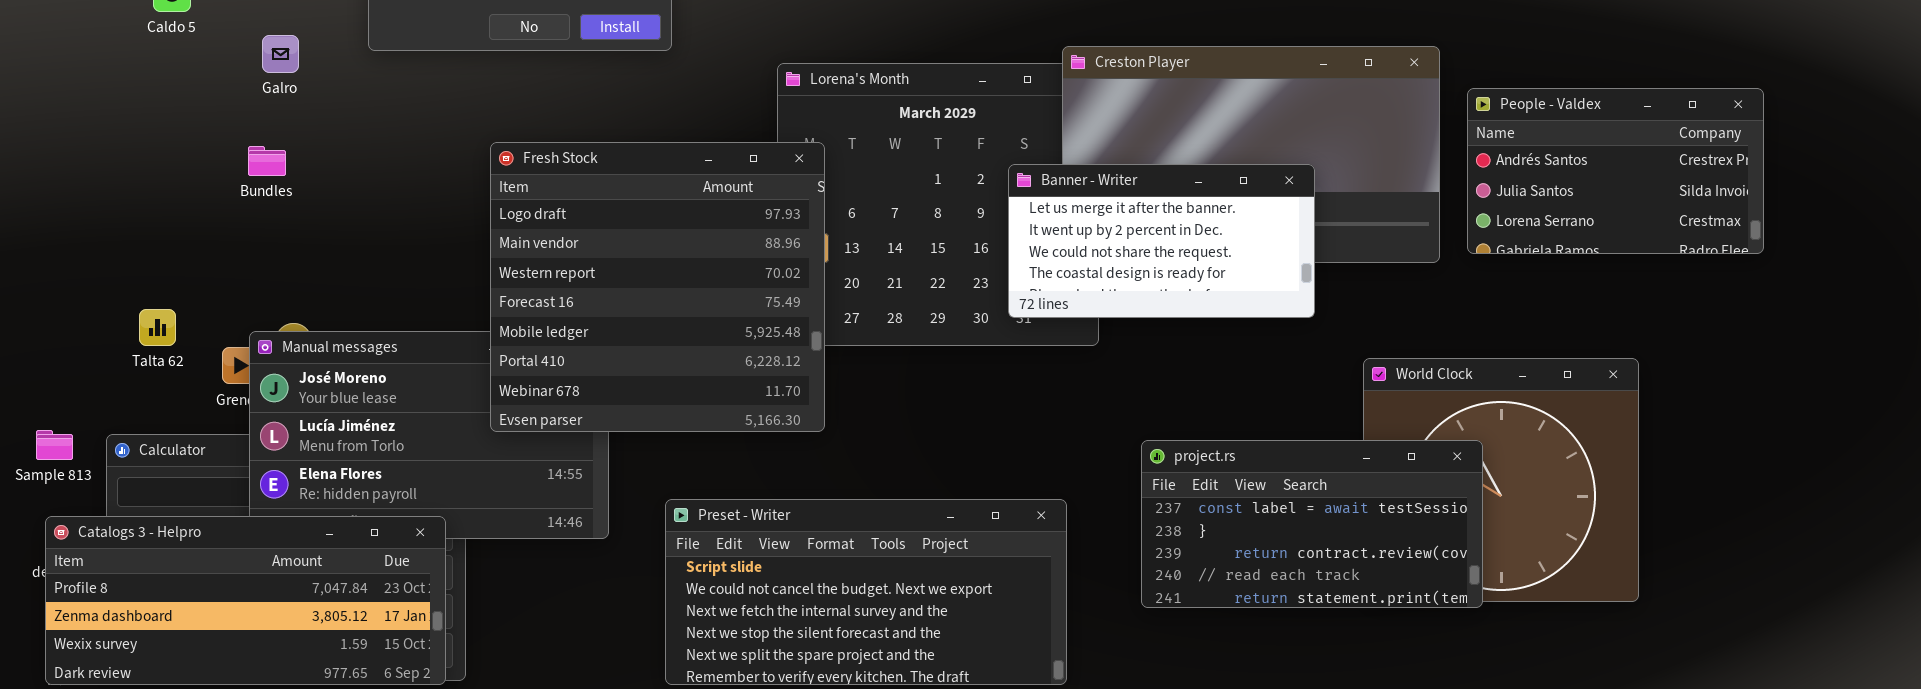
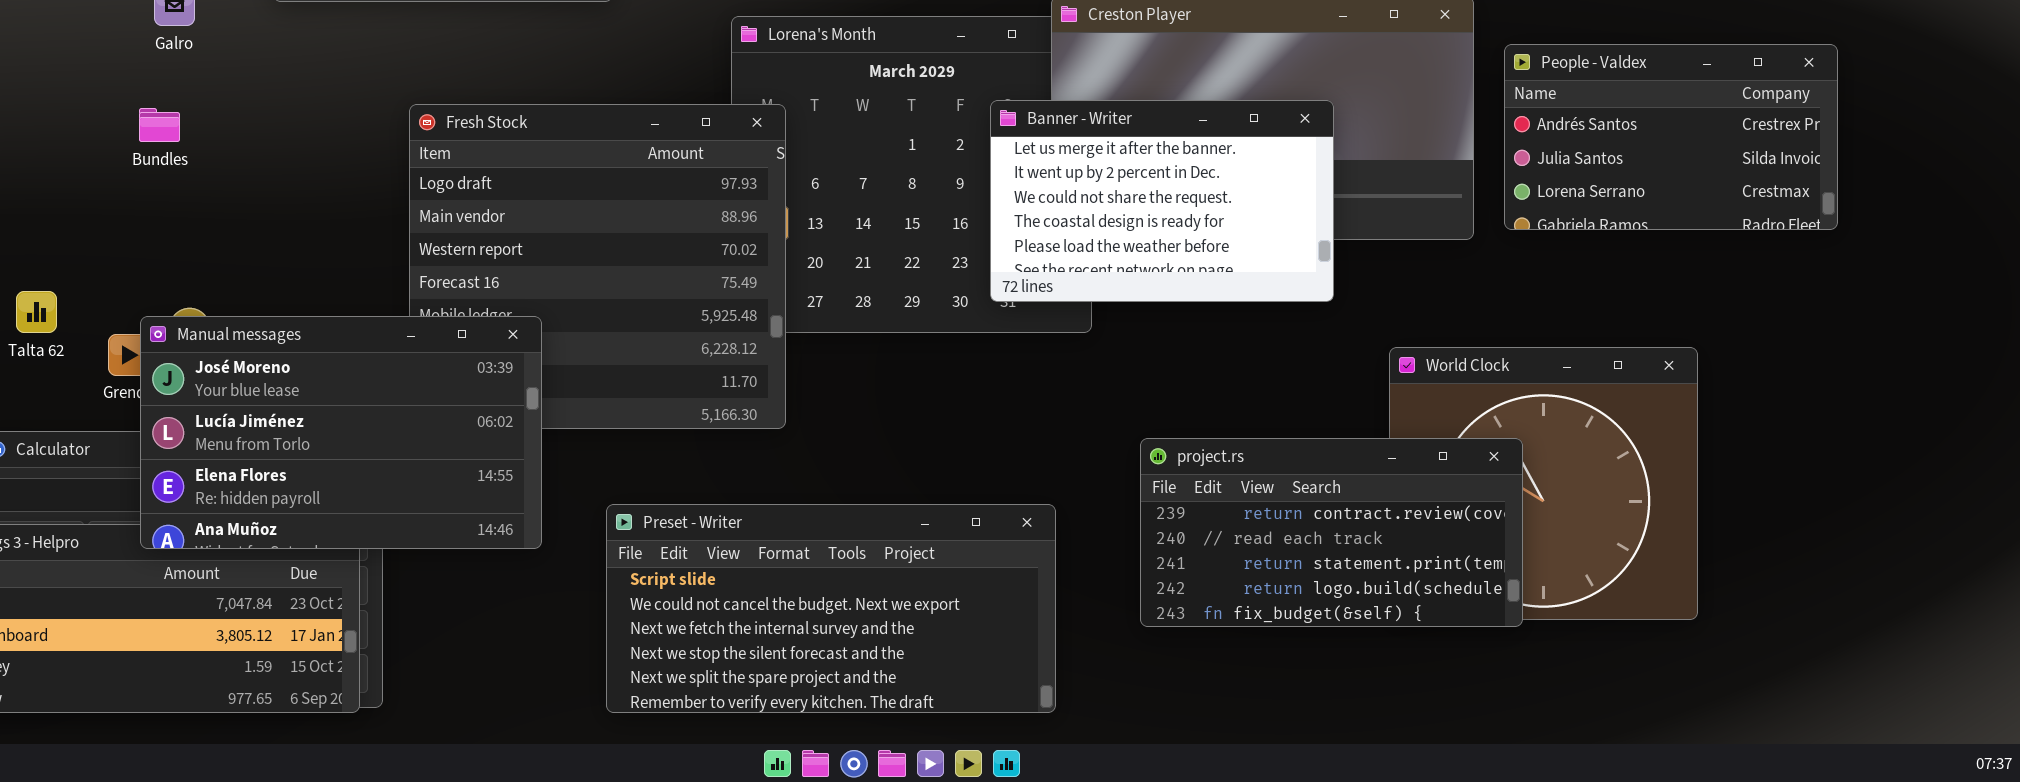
Banner - Writer: [1008,164,1315,318] -> [990,100,1334,302], resized
Manual messages: [249,331,609,539] -> [140,316,542,549], raised
project.rs: [1141,440,1483,608] -> [1140,438,1523,627], scrolled down 2 rows

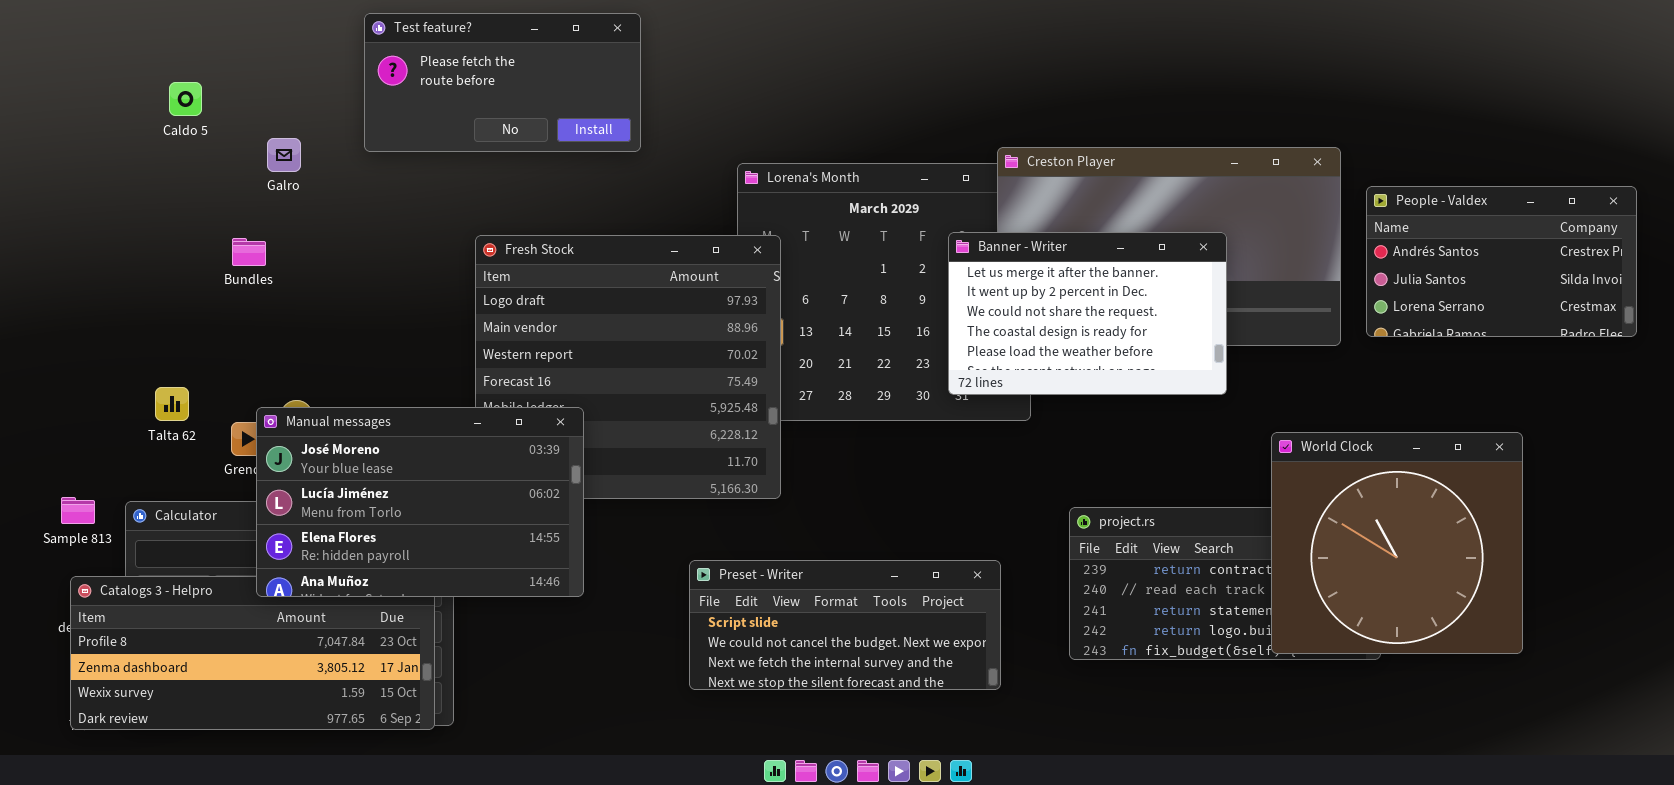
Bundles: [139,108,180,142] -> [232,238,266,266], moved
World Clock: [1389,347,1698,620] -> [1271,432,1523,654], raised
Preset - Writer: [606,504,1056,713] -> [689,560,1001,690], resized

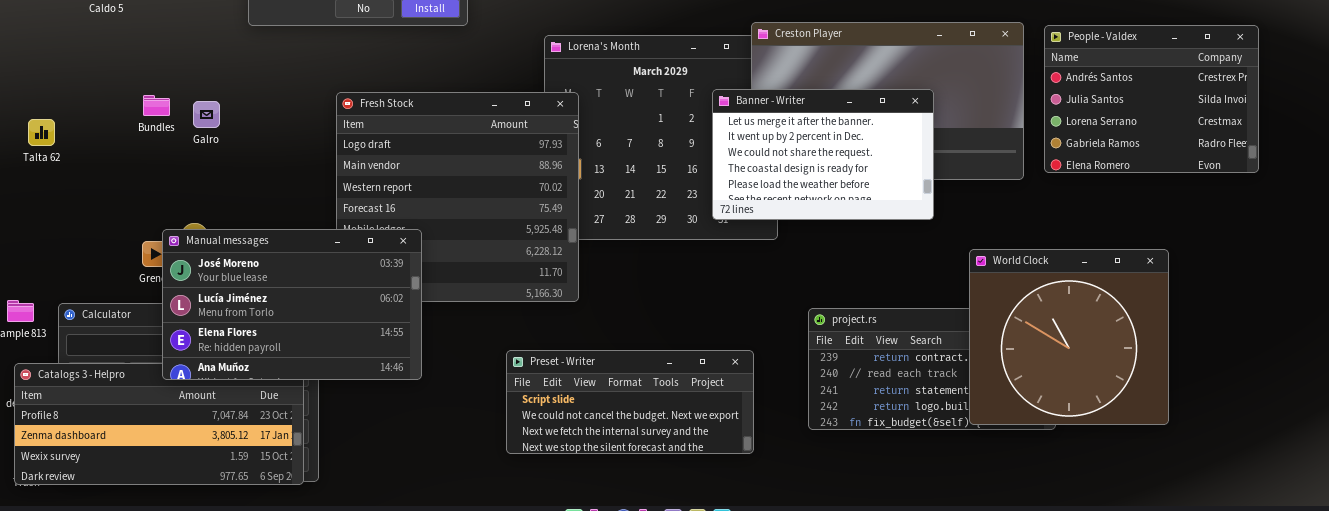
Galro: [267,138,301,172] -> [193,101,220,128], moved
People - Valdex: [1366,186,1637,337] -> [1044,25,1259,173], resized
Talta 62: [155,387,189,421] -> [28,119,55,146], moved

